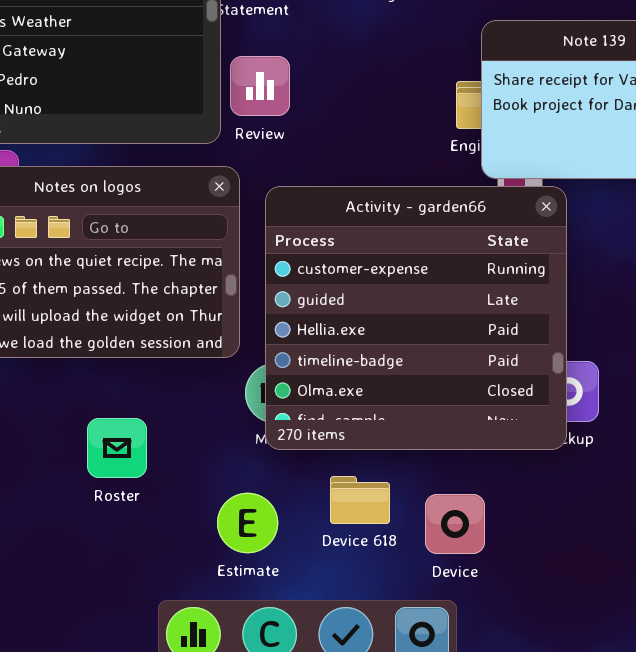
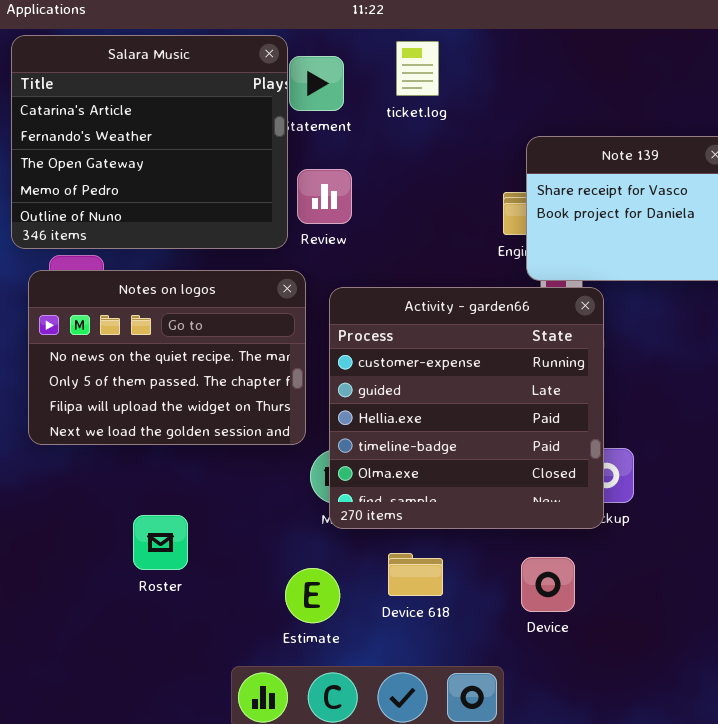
Roster: [87,418,147,478] -> [133,515,188,570], moved
Device: [425,494,485,554] -> [521,557,575,612], moved

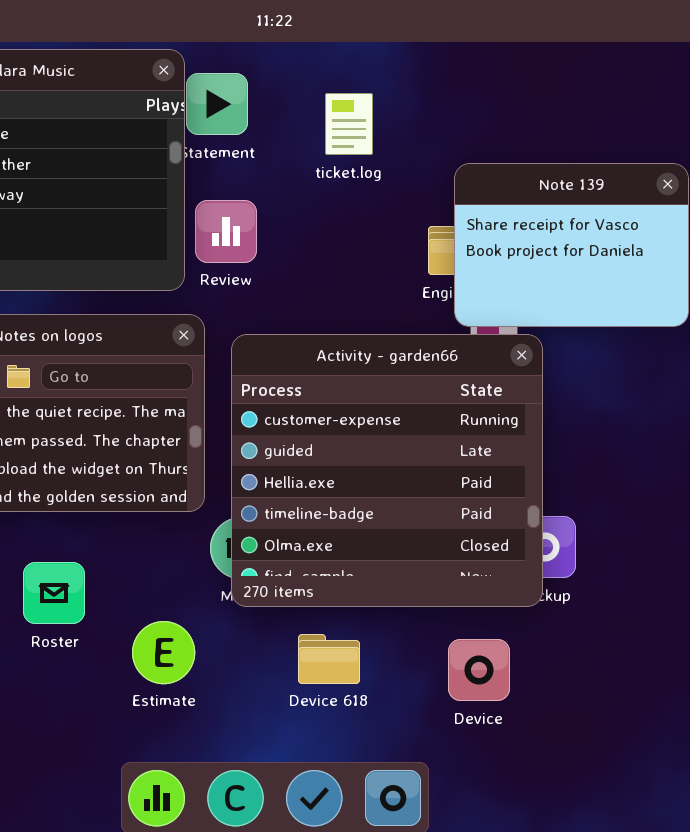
ticket.log: [396,41,439,96] -> [325,93,373,155], moved
Roster: [133,515,188,570] -> [23,562,85,624], moved
Estimate: [285,568,340,623] -> [132,621,195,684], moved

